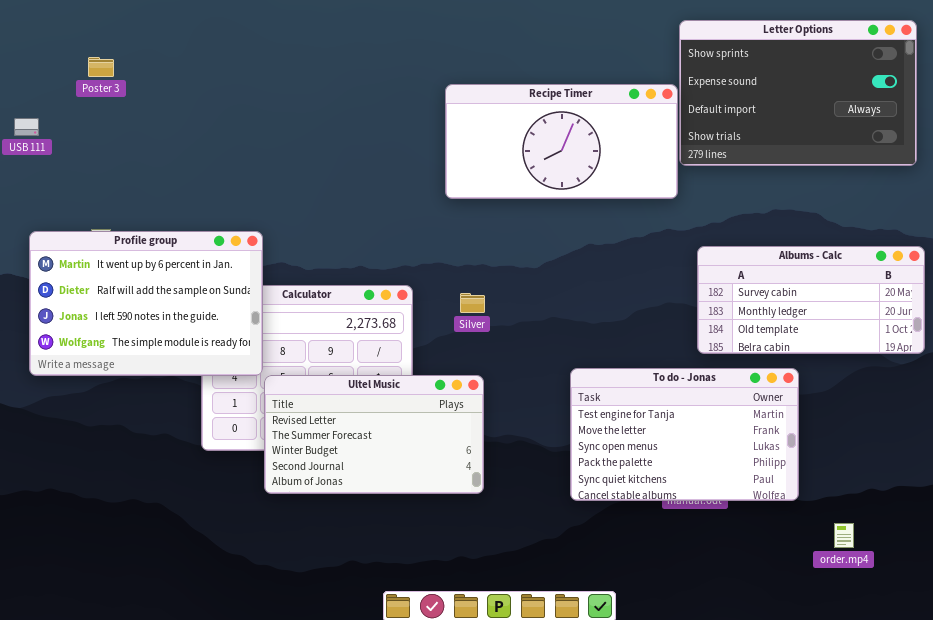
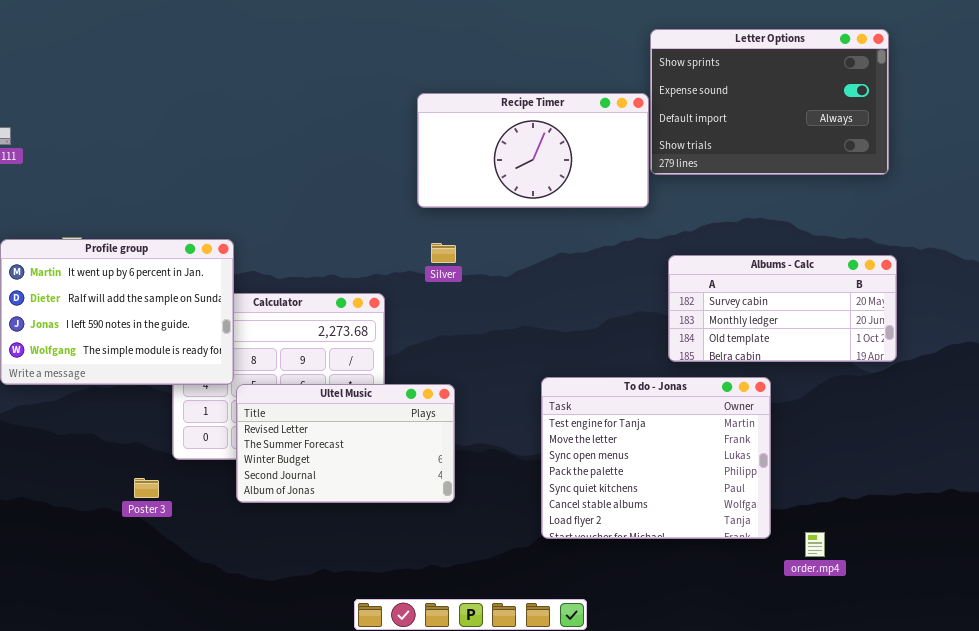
Poster 3: [88,57,114,77] -> [134,478,159,498], moved
Silver: [460,293,485,313] -> [431,243,456,263], moved
To do - Jonas: [570,368,799,501] -> [541,377,771,539], resized

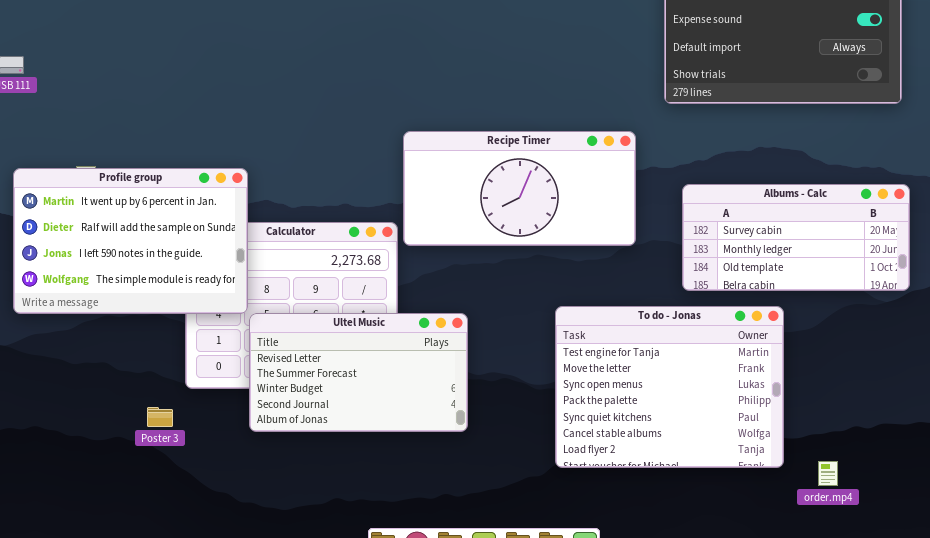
Recipe Timer: [417,93,649,208] -> [403,131,636,246], moved

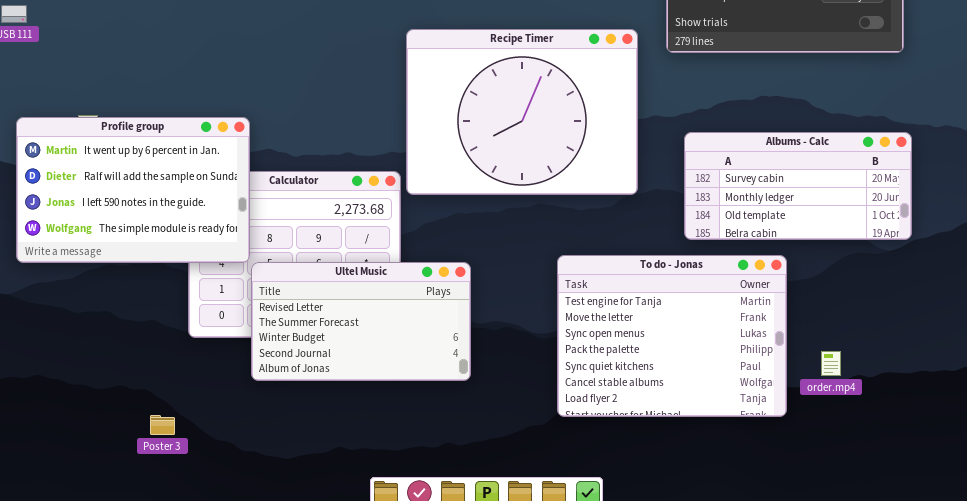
Recipe Timer: [403,131,636,246] -> [406,29,638,195], resized
Poster 3: [147,407,173,427] -> [150,415,175,435], moved
order.mp4: [818,461,838,486] -> [821,351,841,376], moved

